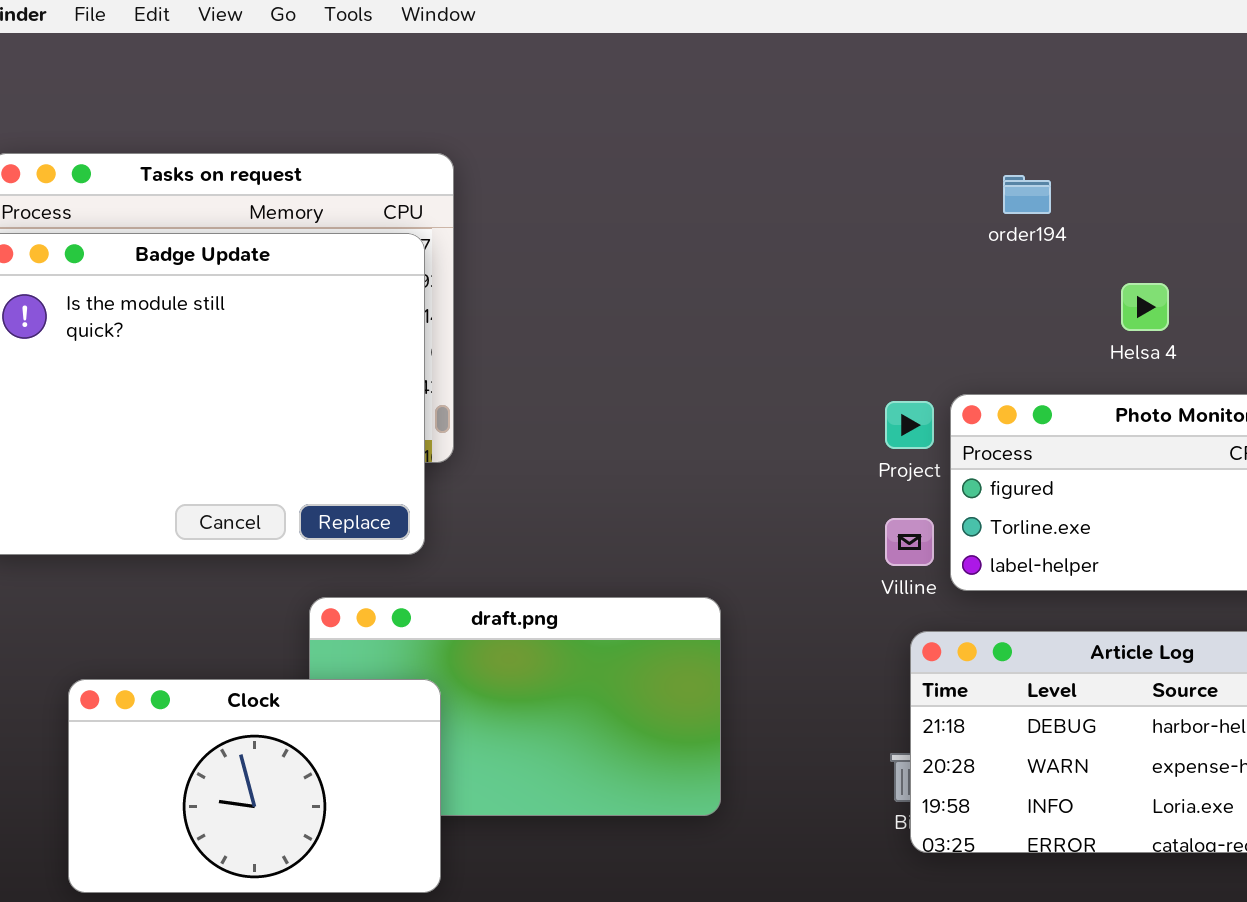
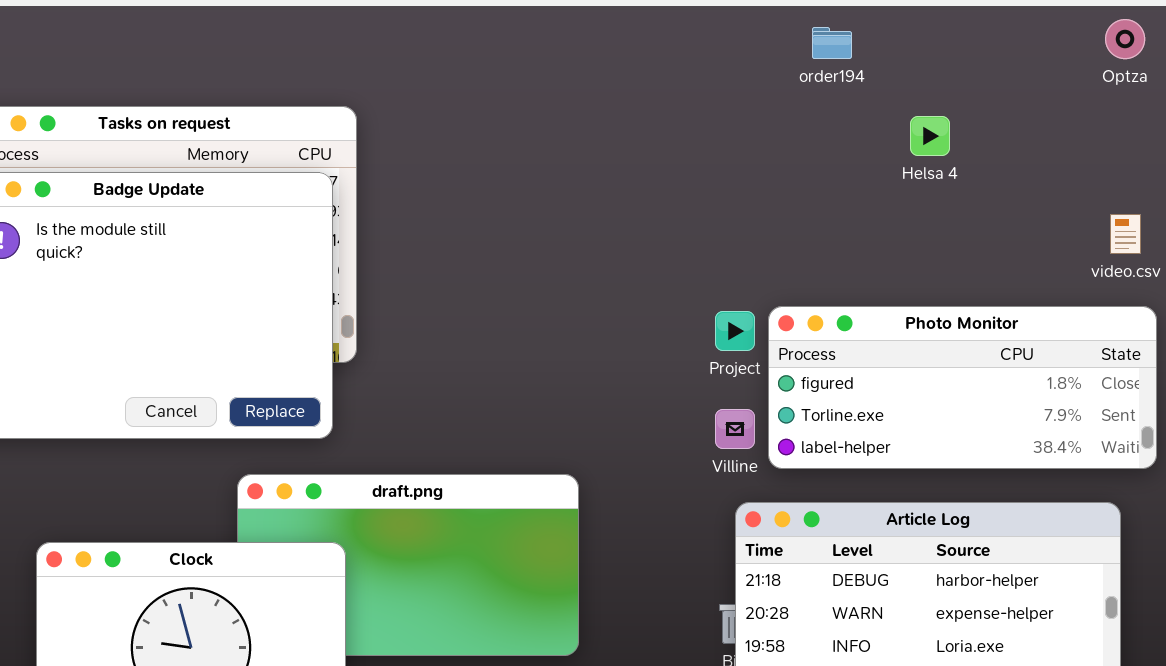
order194: [1003,175,1051,214] -> [812,27,852,59], moved
Helsa 4: [1121,283,1169,331] -> [910,116,950,156], moved

